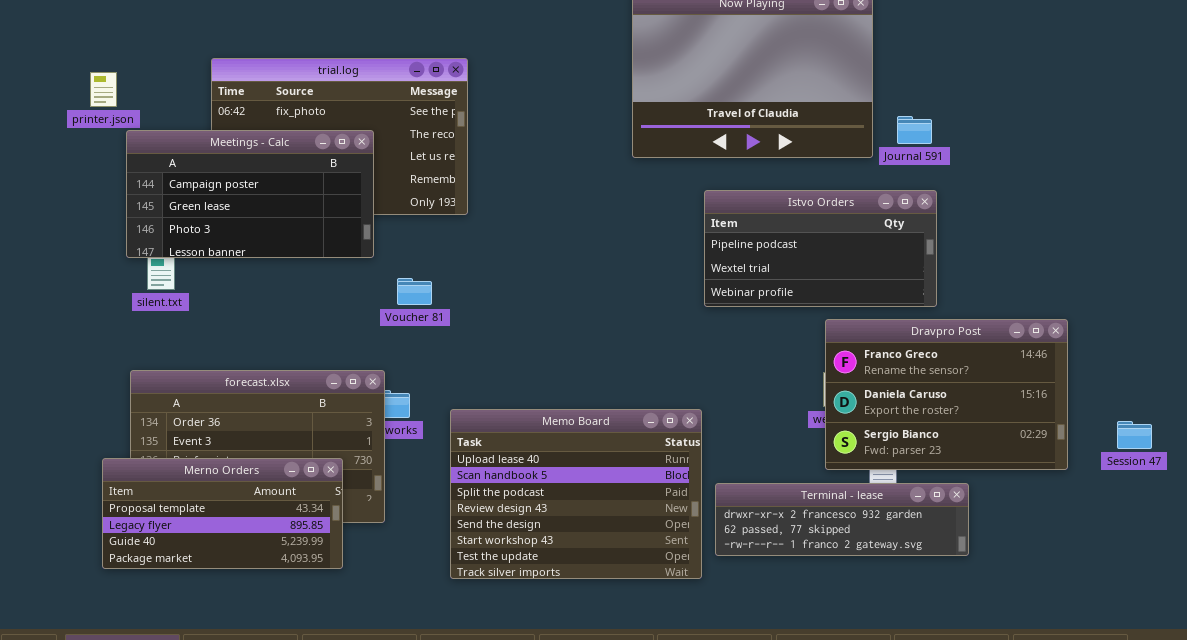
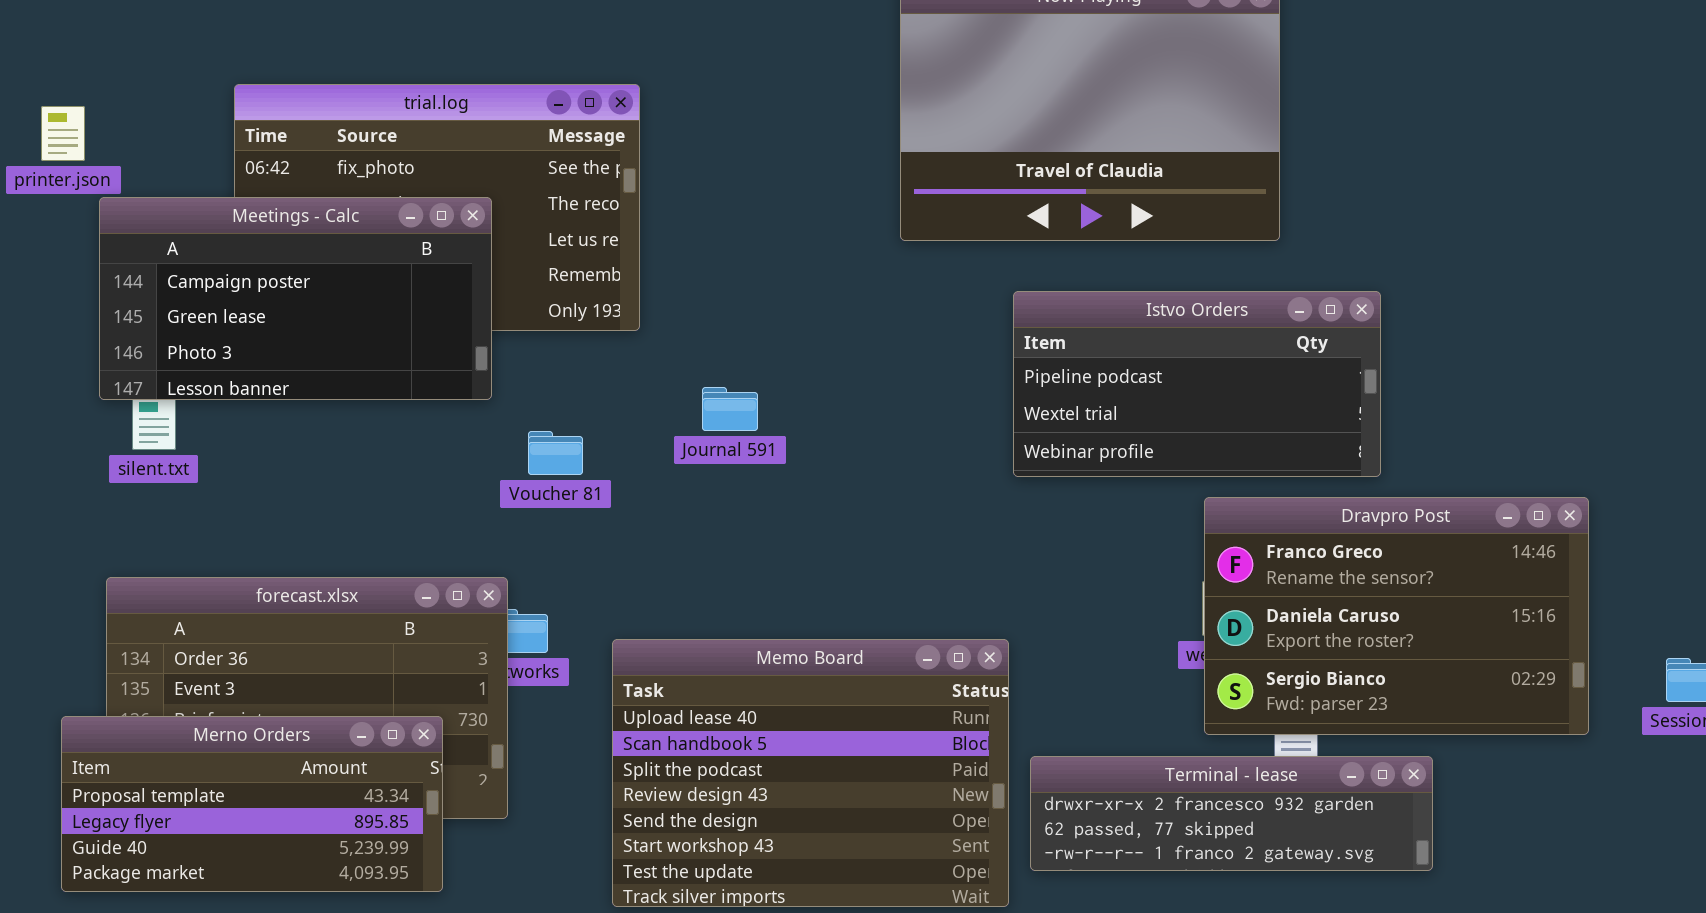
Journal 591: [897,116,932,144] -> [702,387,758,431], moved

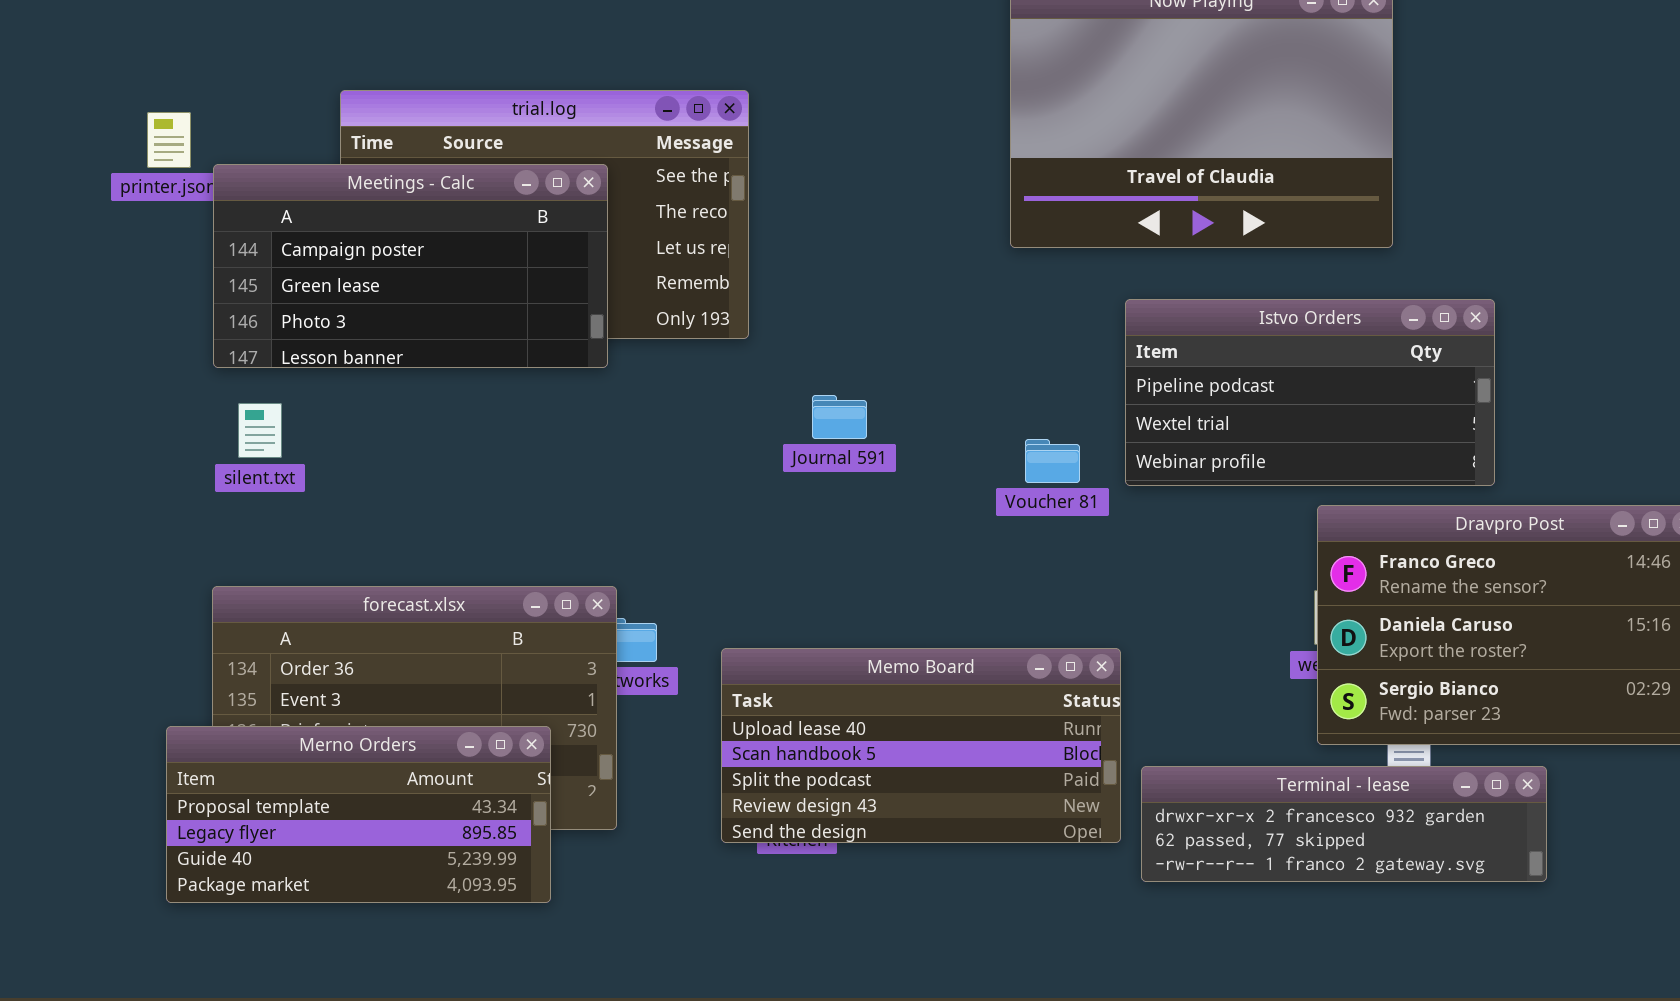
Meetings - Calc: [99,197,492,400] -> [213,164,608,368], moved
Voucher 81: [528,431,583,475] -> [1025,439,1080,483], moved
Memo Board: [612,639,1009,907] -> [721,648,1121,843], resized

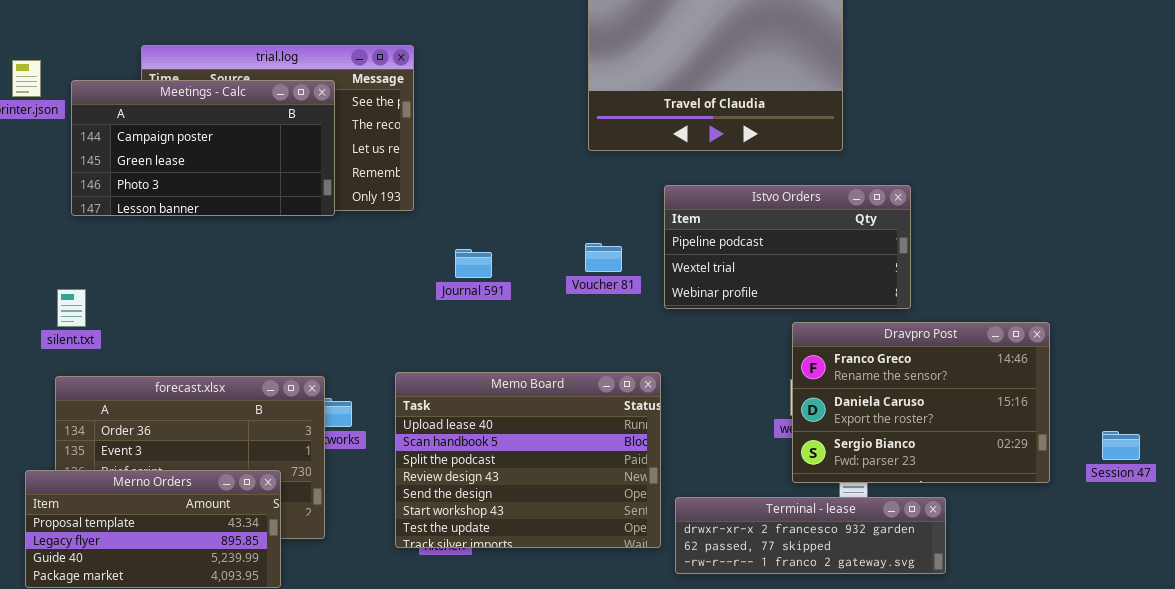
Meetings - Calc: [213,164,608,368] -> [71,80,335,216], moved
silent.txt: [238,403,282,458] -> [57,289,86,327], moved
Voucher 81: [1025,439,1080,483] -> [585,243,622,272], moved
Memo Board: [721,648,1121,843] -> [395,372,661,548], resized

